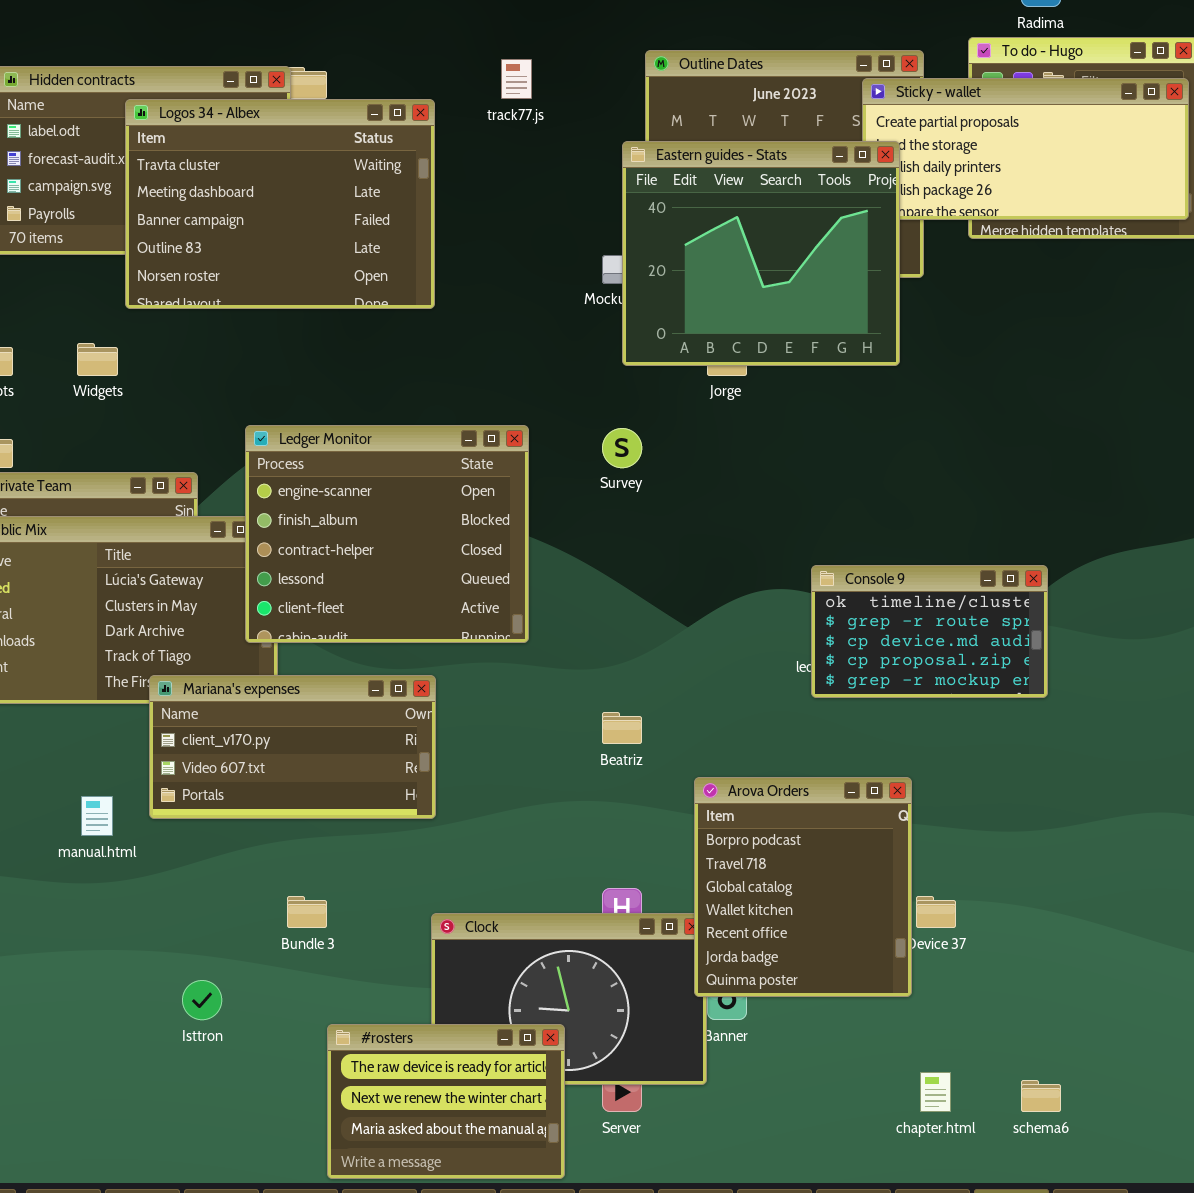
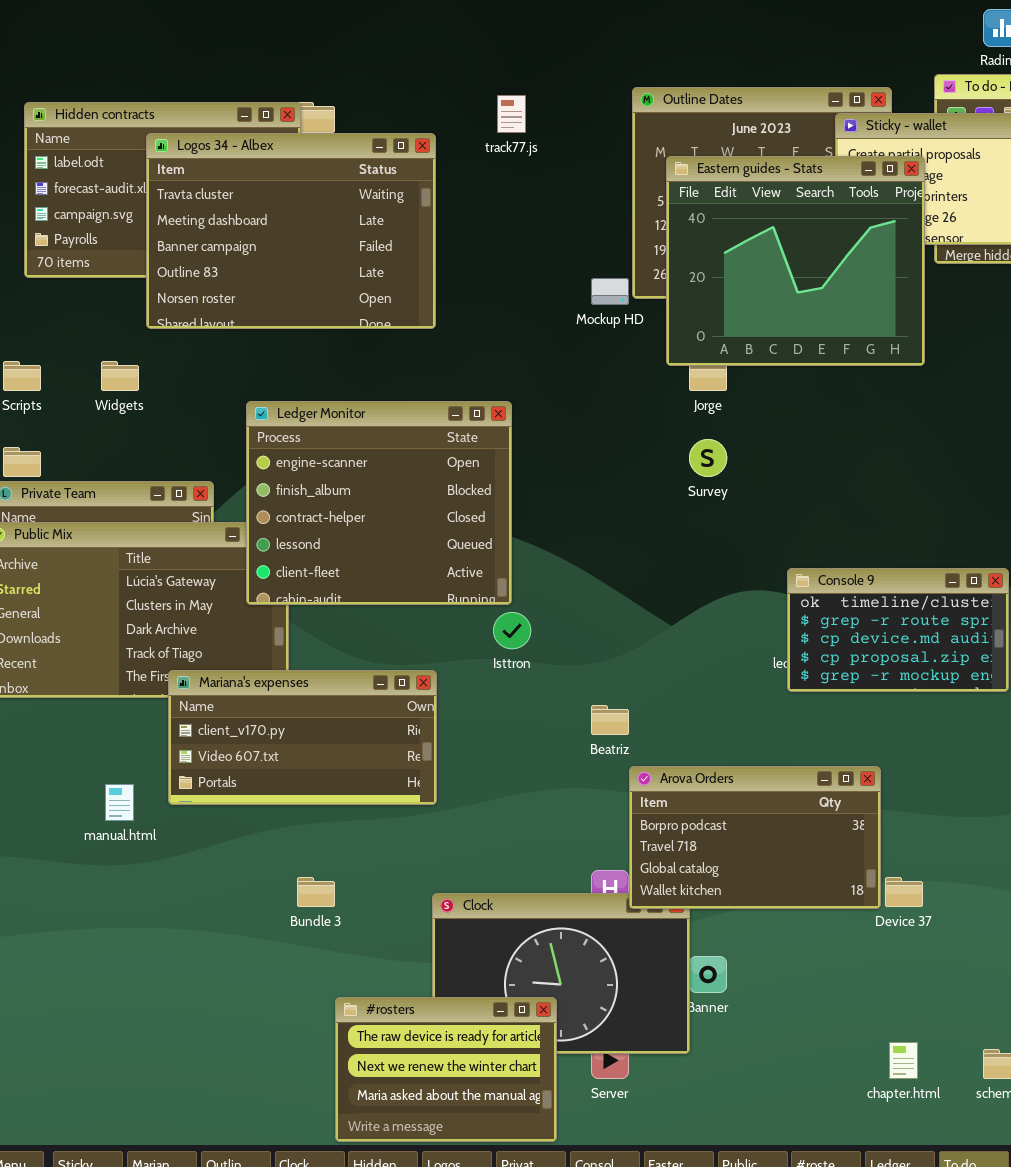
Eastern guides - Stats: [622,141,900,366] -> [666,156,925,366], moved
Ledger Monitor: [245,425,529,643] -> [246,401,512,605], moved
Survey: [602,428,642,468] -> [689,439,727,477], moved
Arova Orders: [694,777,912,997] -> [629,766,881,909], resized
Isttron: [182,980,222,1020] -> [493,612,531,649], moved

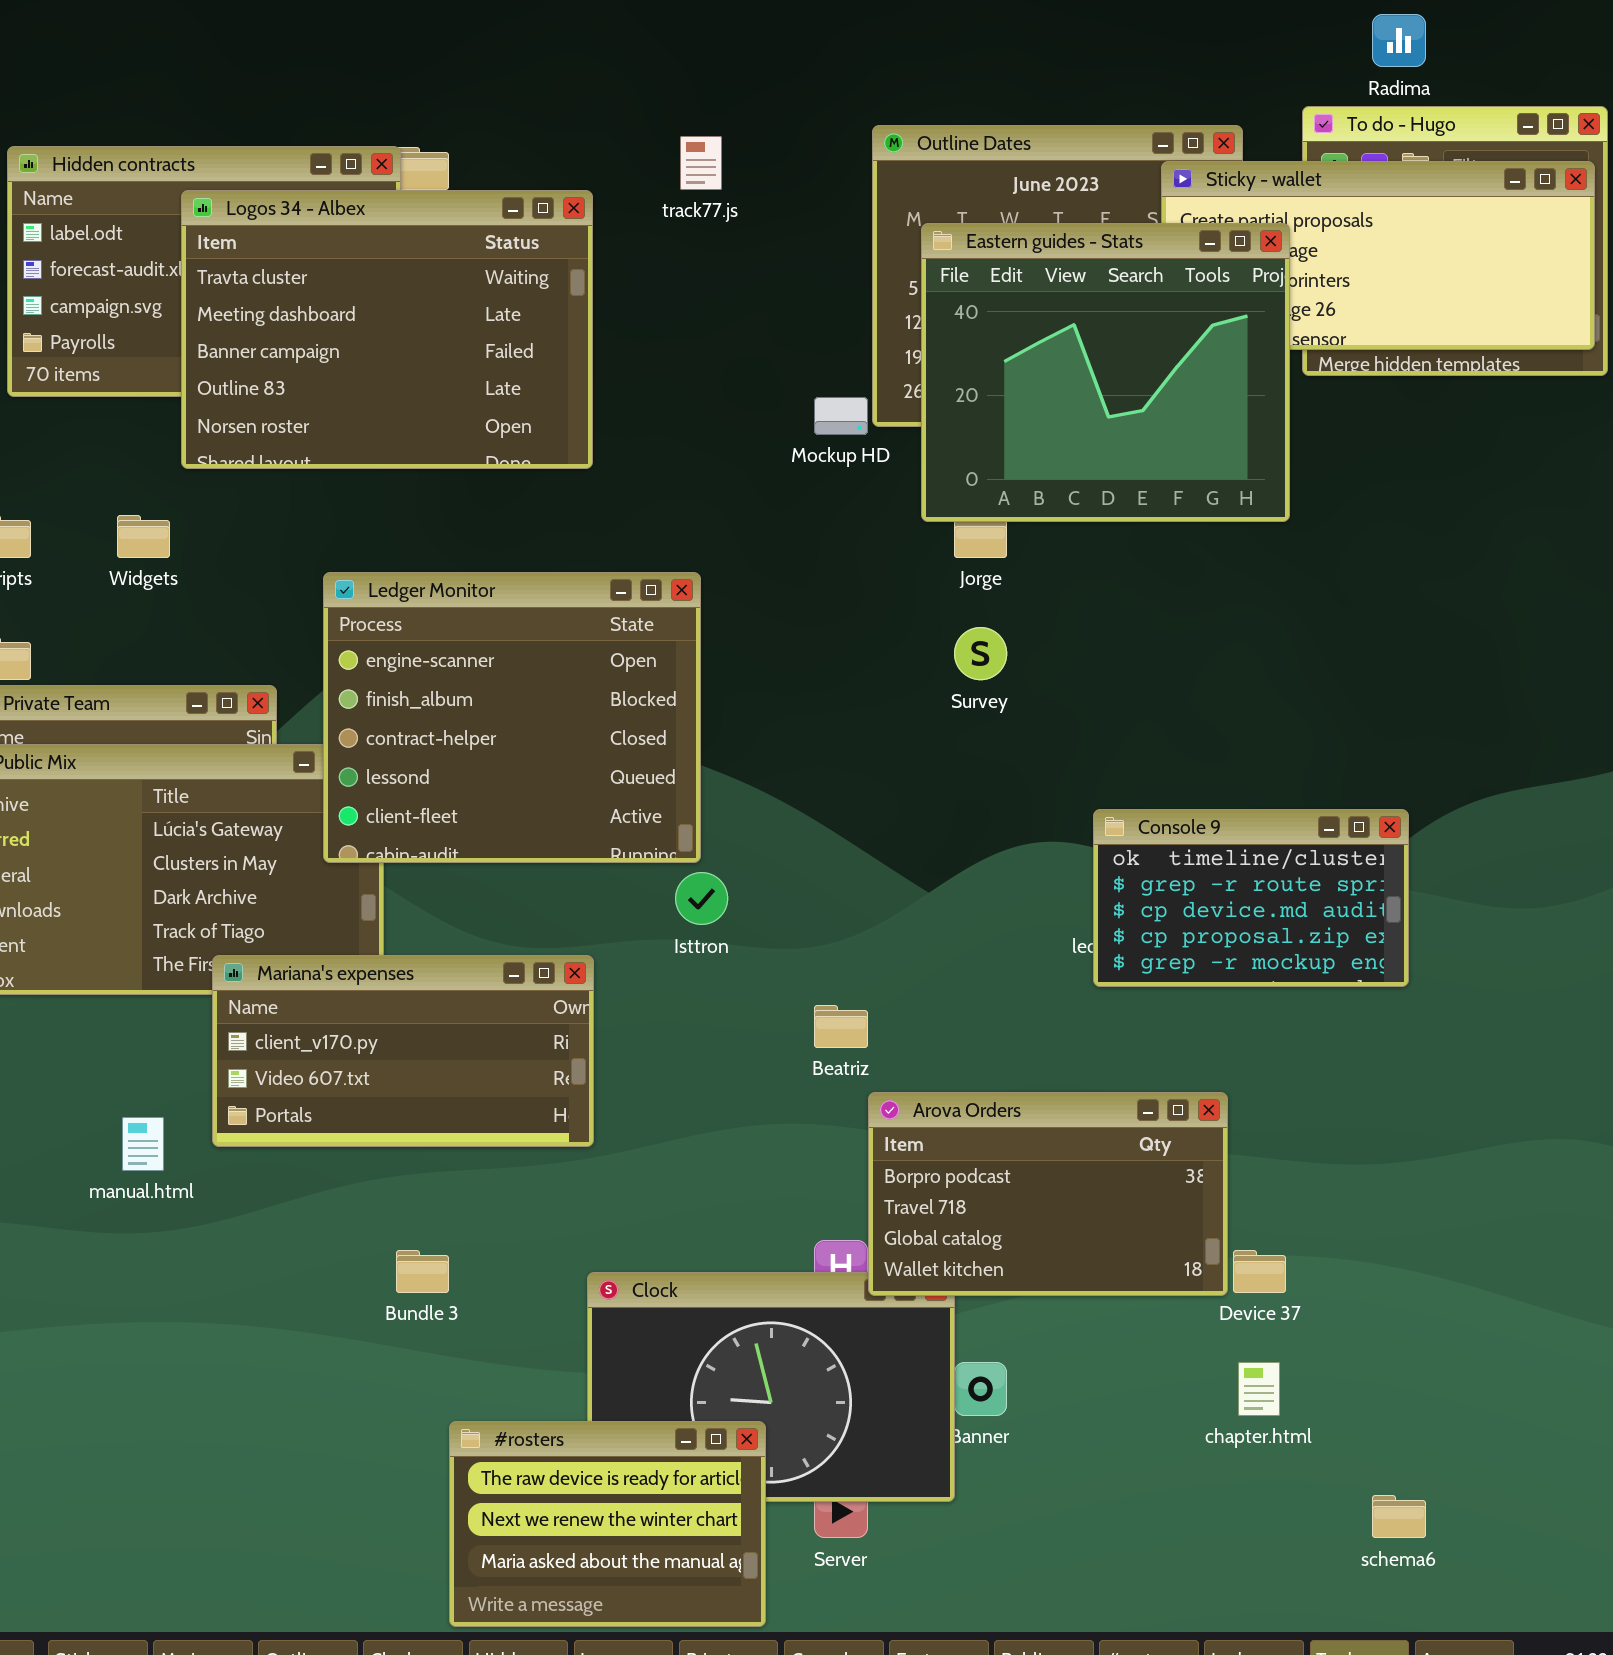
chapter.html: [889,1042,918,1079] -> [1238,1362,1280,1416], moved

